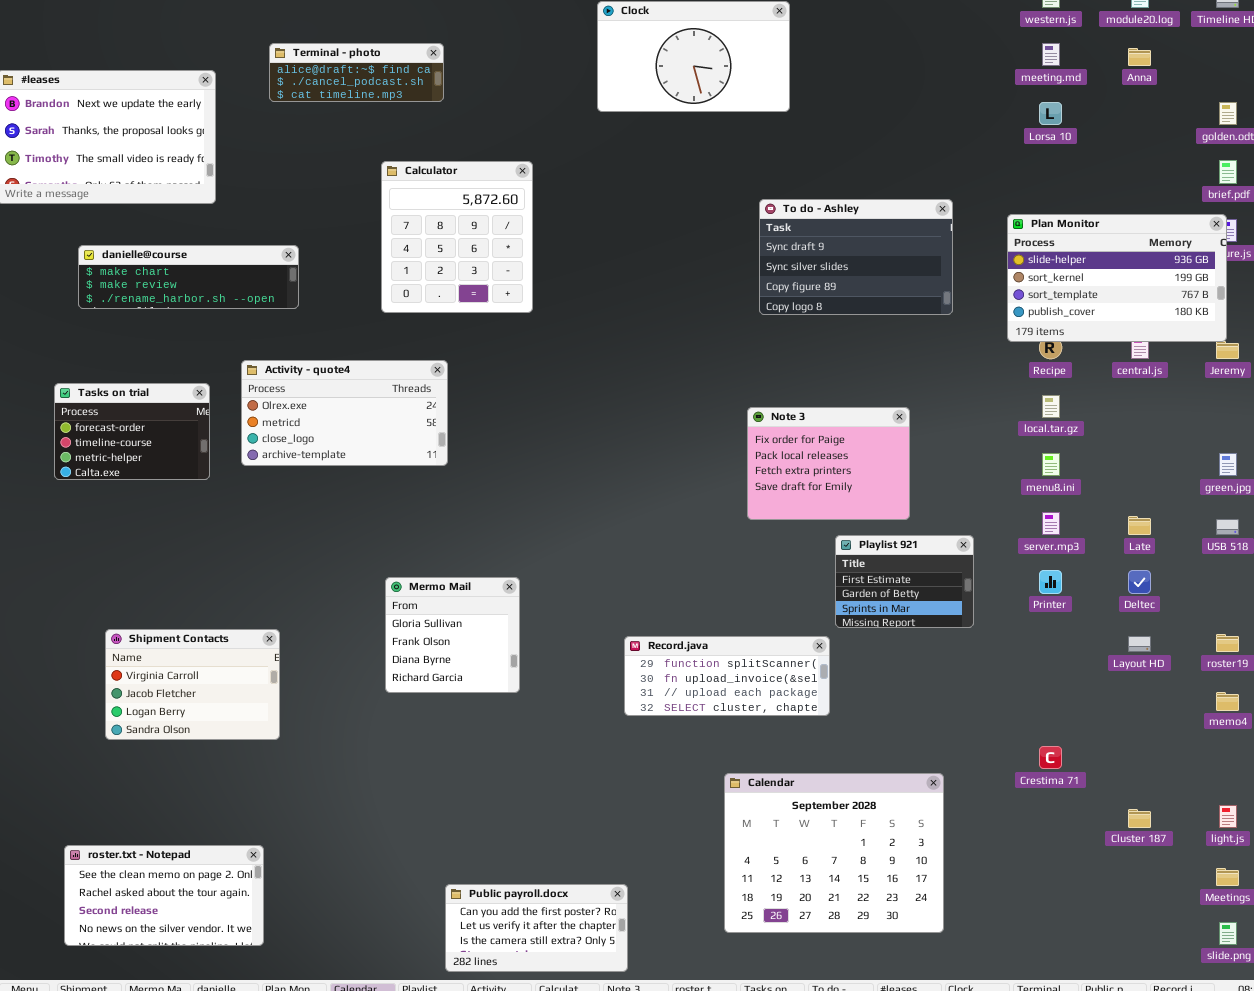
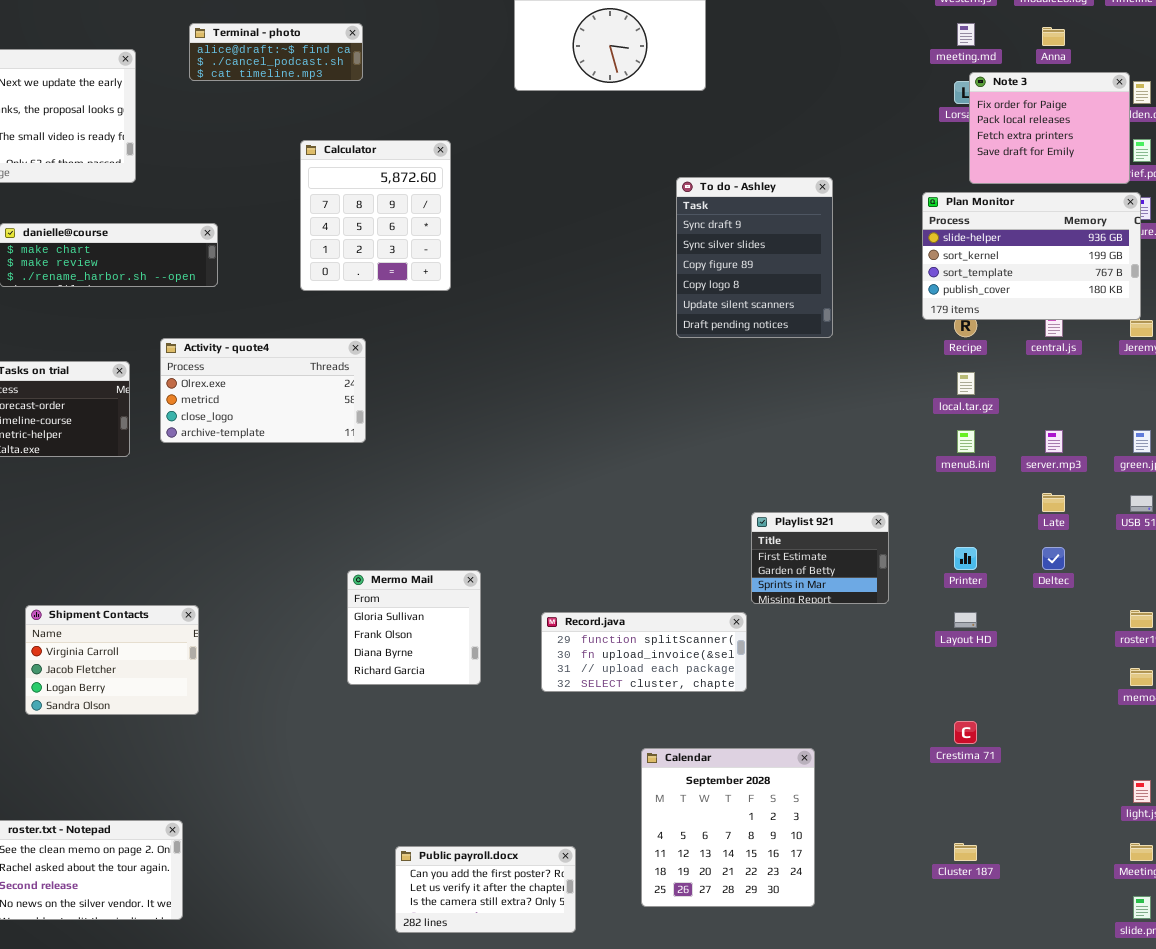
To do - Ashley: [759,199,953,315] -> [676,177,833,338], resized
Note 3: [747,407,910,520] -> [969,72,1130,184], moved
server.mp3: [1042,512,1060,535] -> [1045,430,1063,453], moved
Mermo Mail: [385,577,520,693] -> [347,570,481,685], moved
Layout HD: [1128,636,1151,652] -> [954,612,977,628], moved
Calendar: [724,773,944,933] -> [641,748,815,907], resized
Cluster 187: [1128,809,1151,828] -> [954,843,977,861], moved
Public payroll.docx: [445,884,628,972] -> [395,846,576,933], moved

